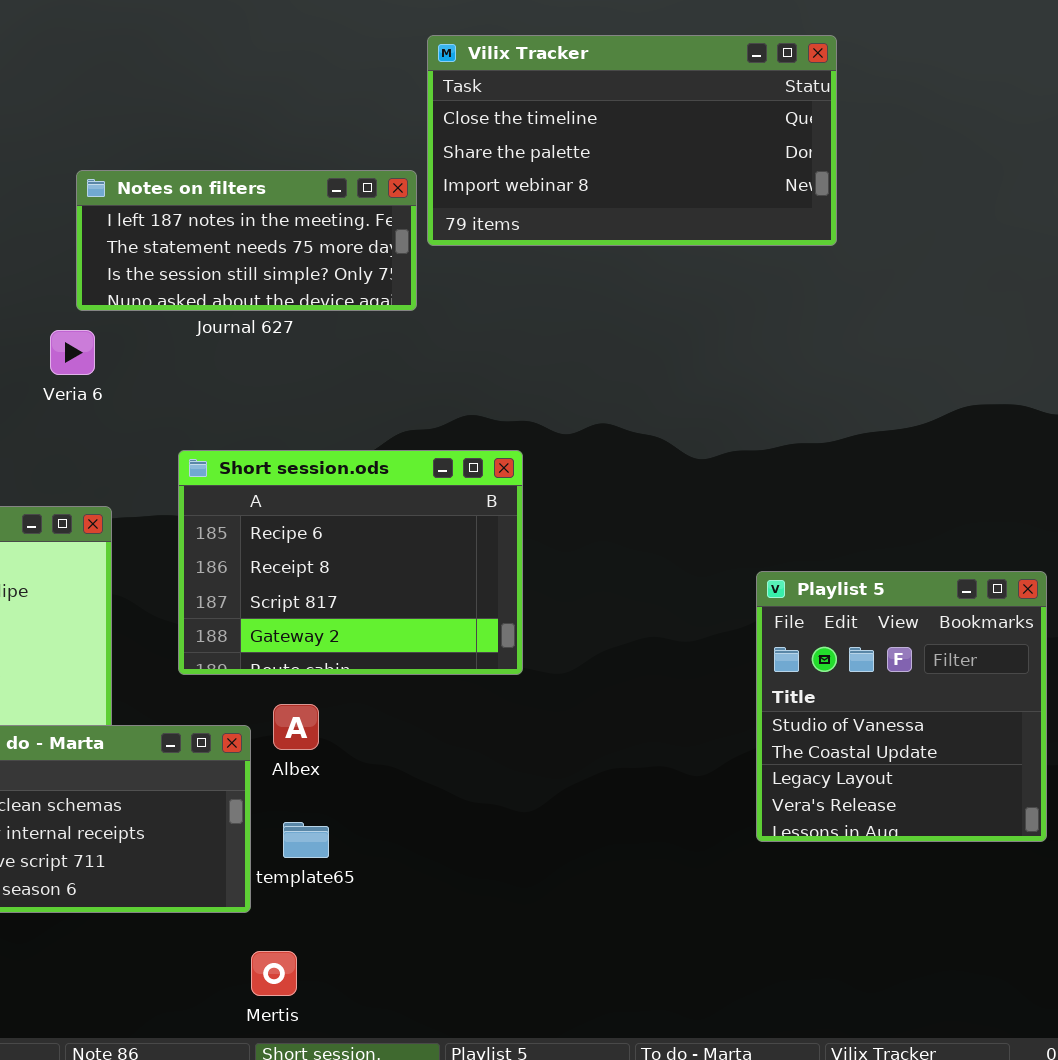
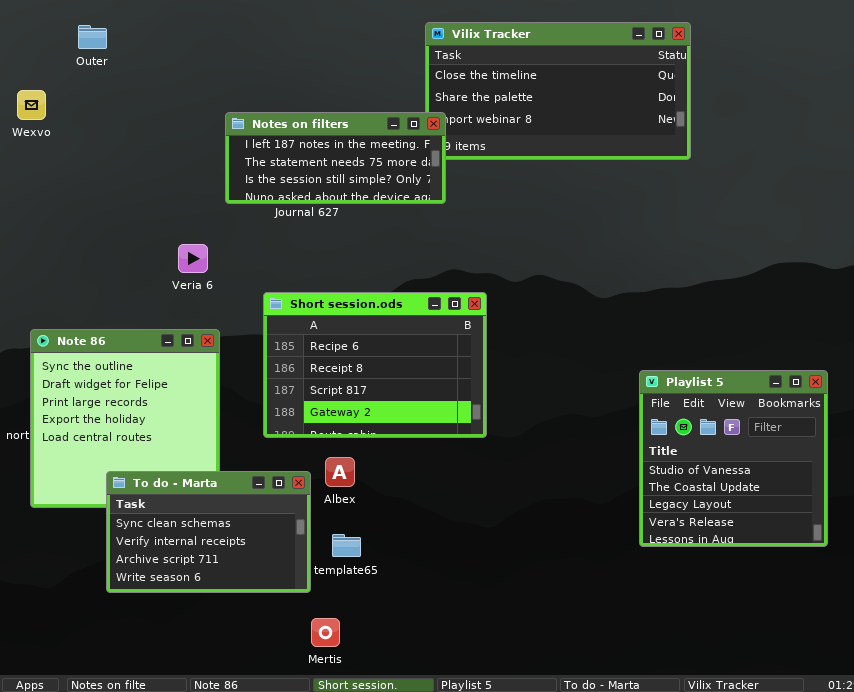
Notes on filters: [76,170,417,311] -> [225,112,446,204], moved
Veria 6: [50,330,95,375] -> [178,244,208,273], moved

